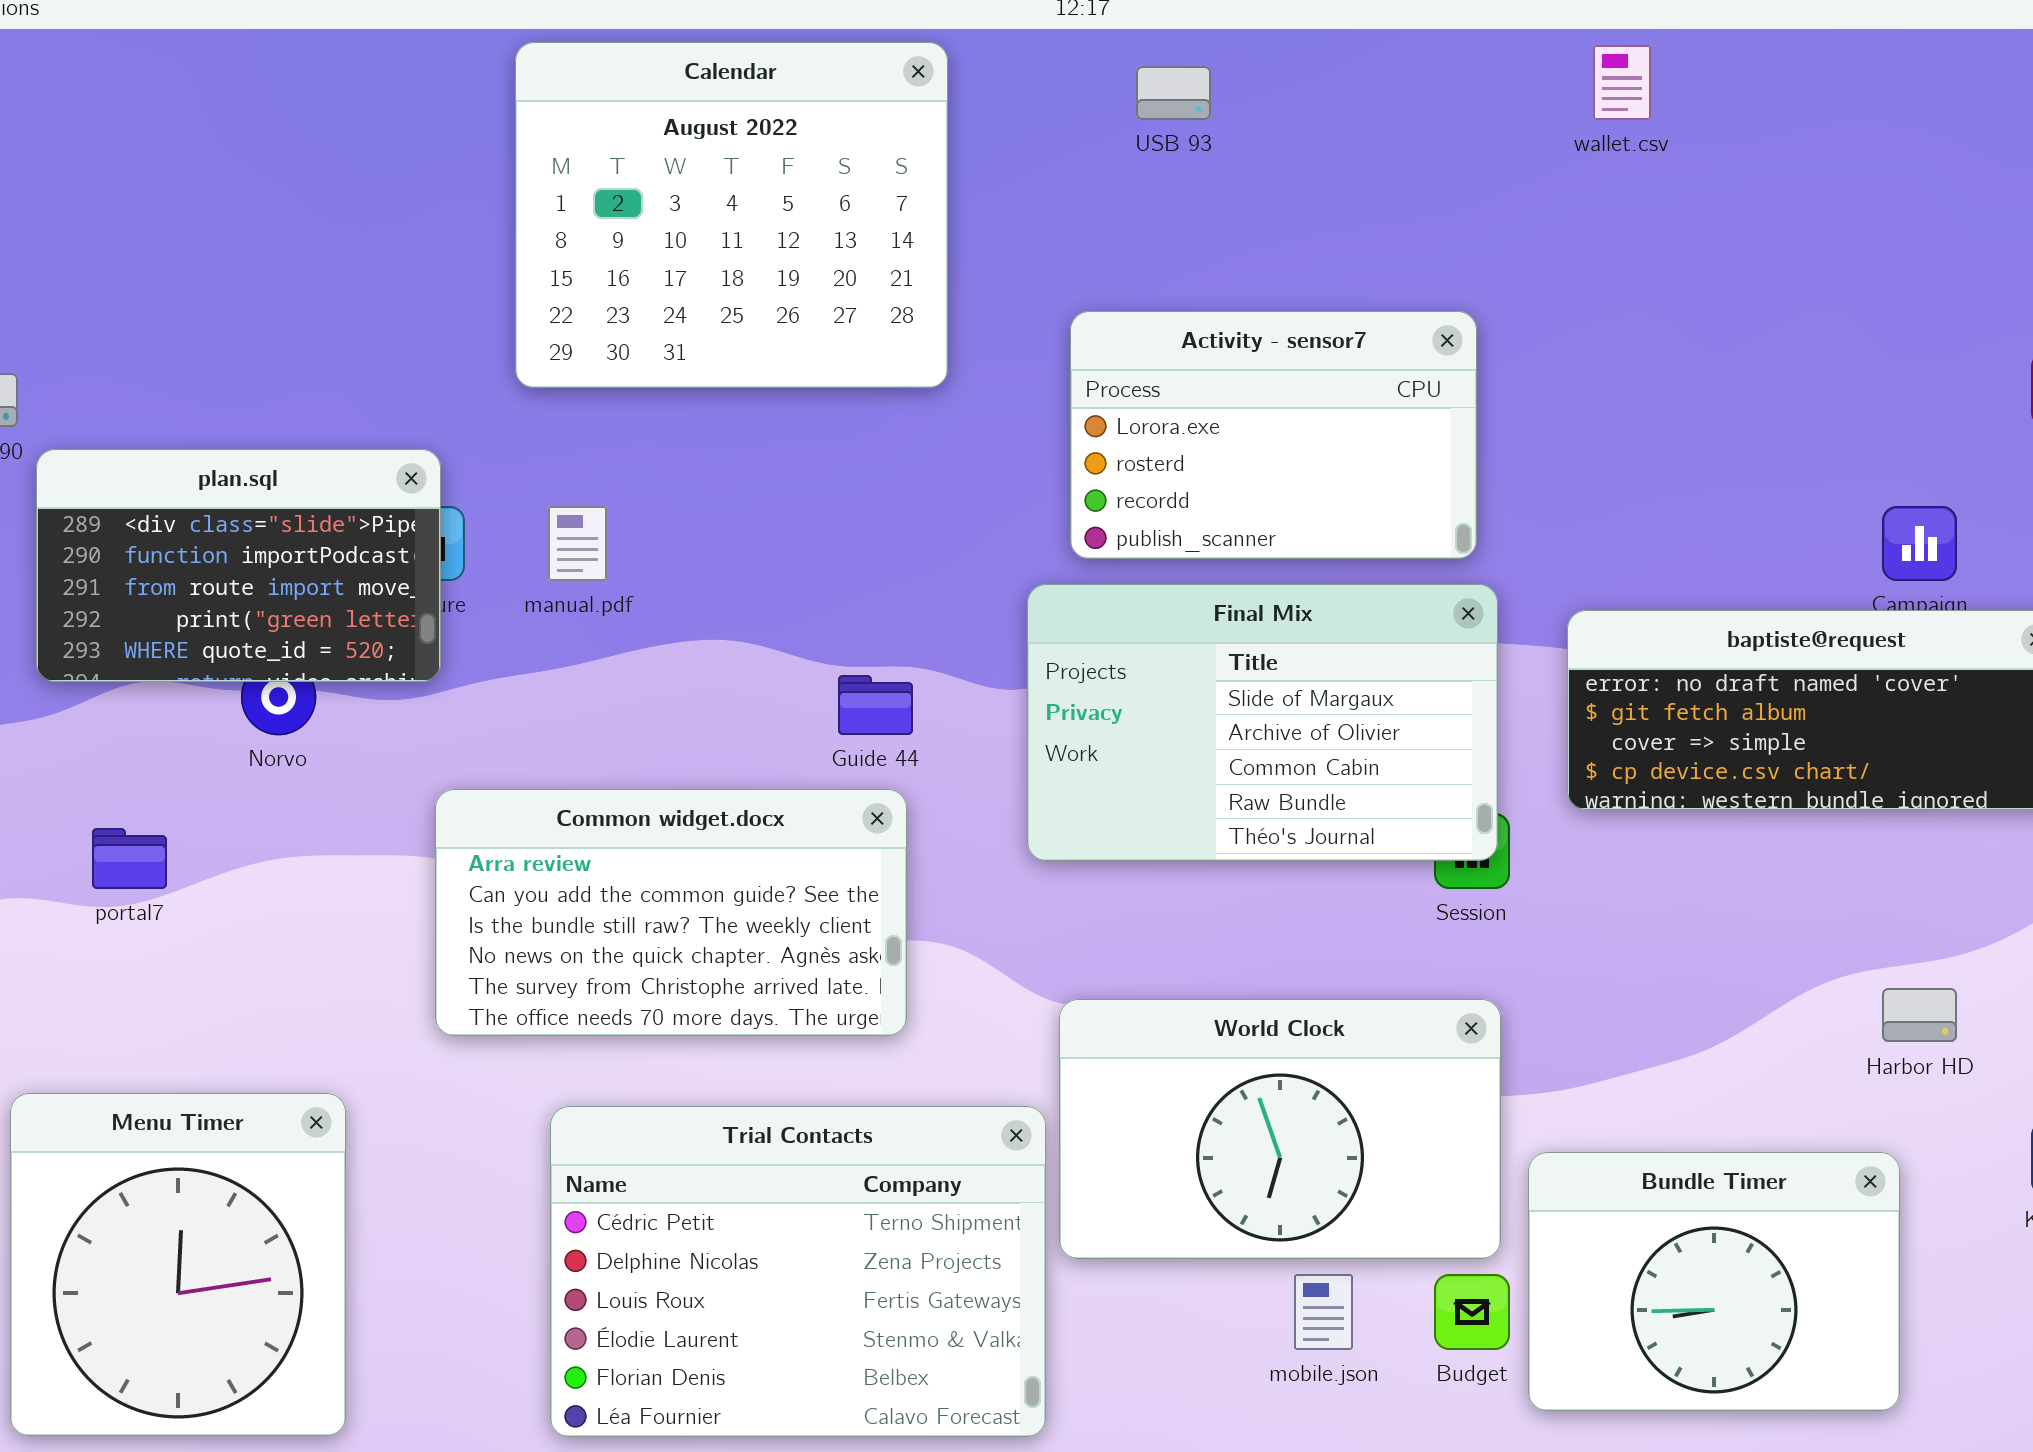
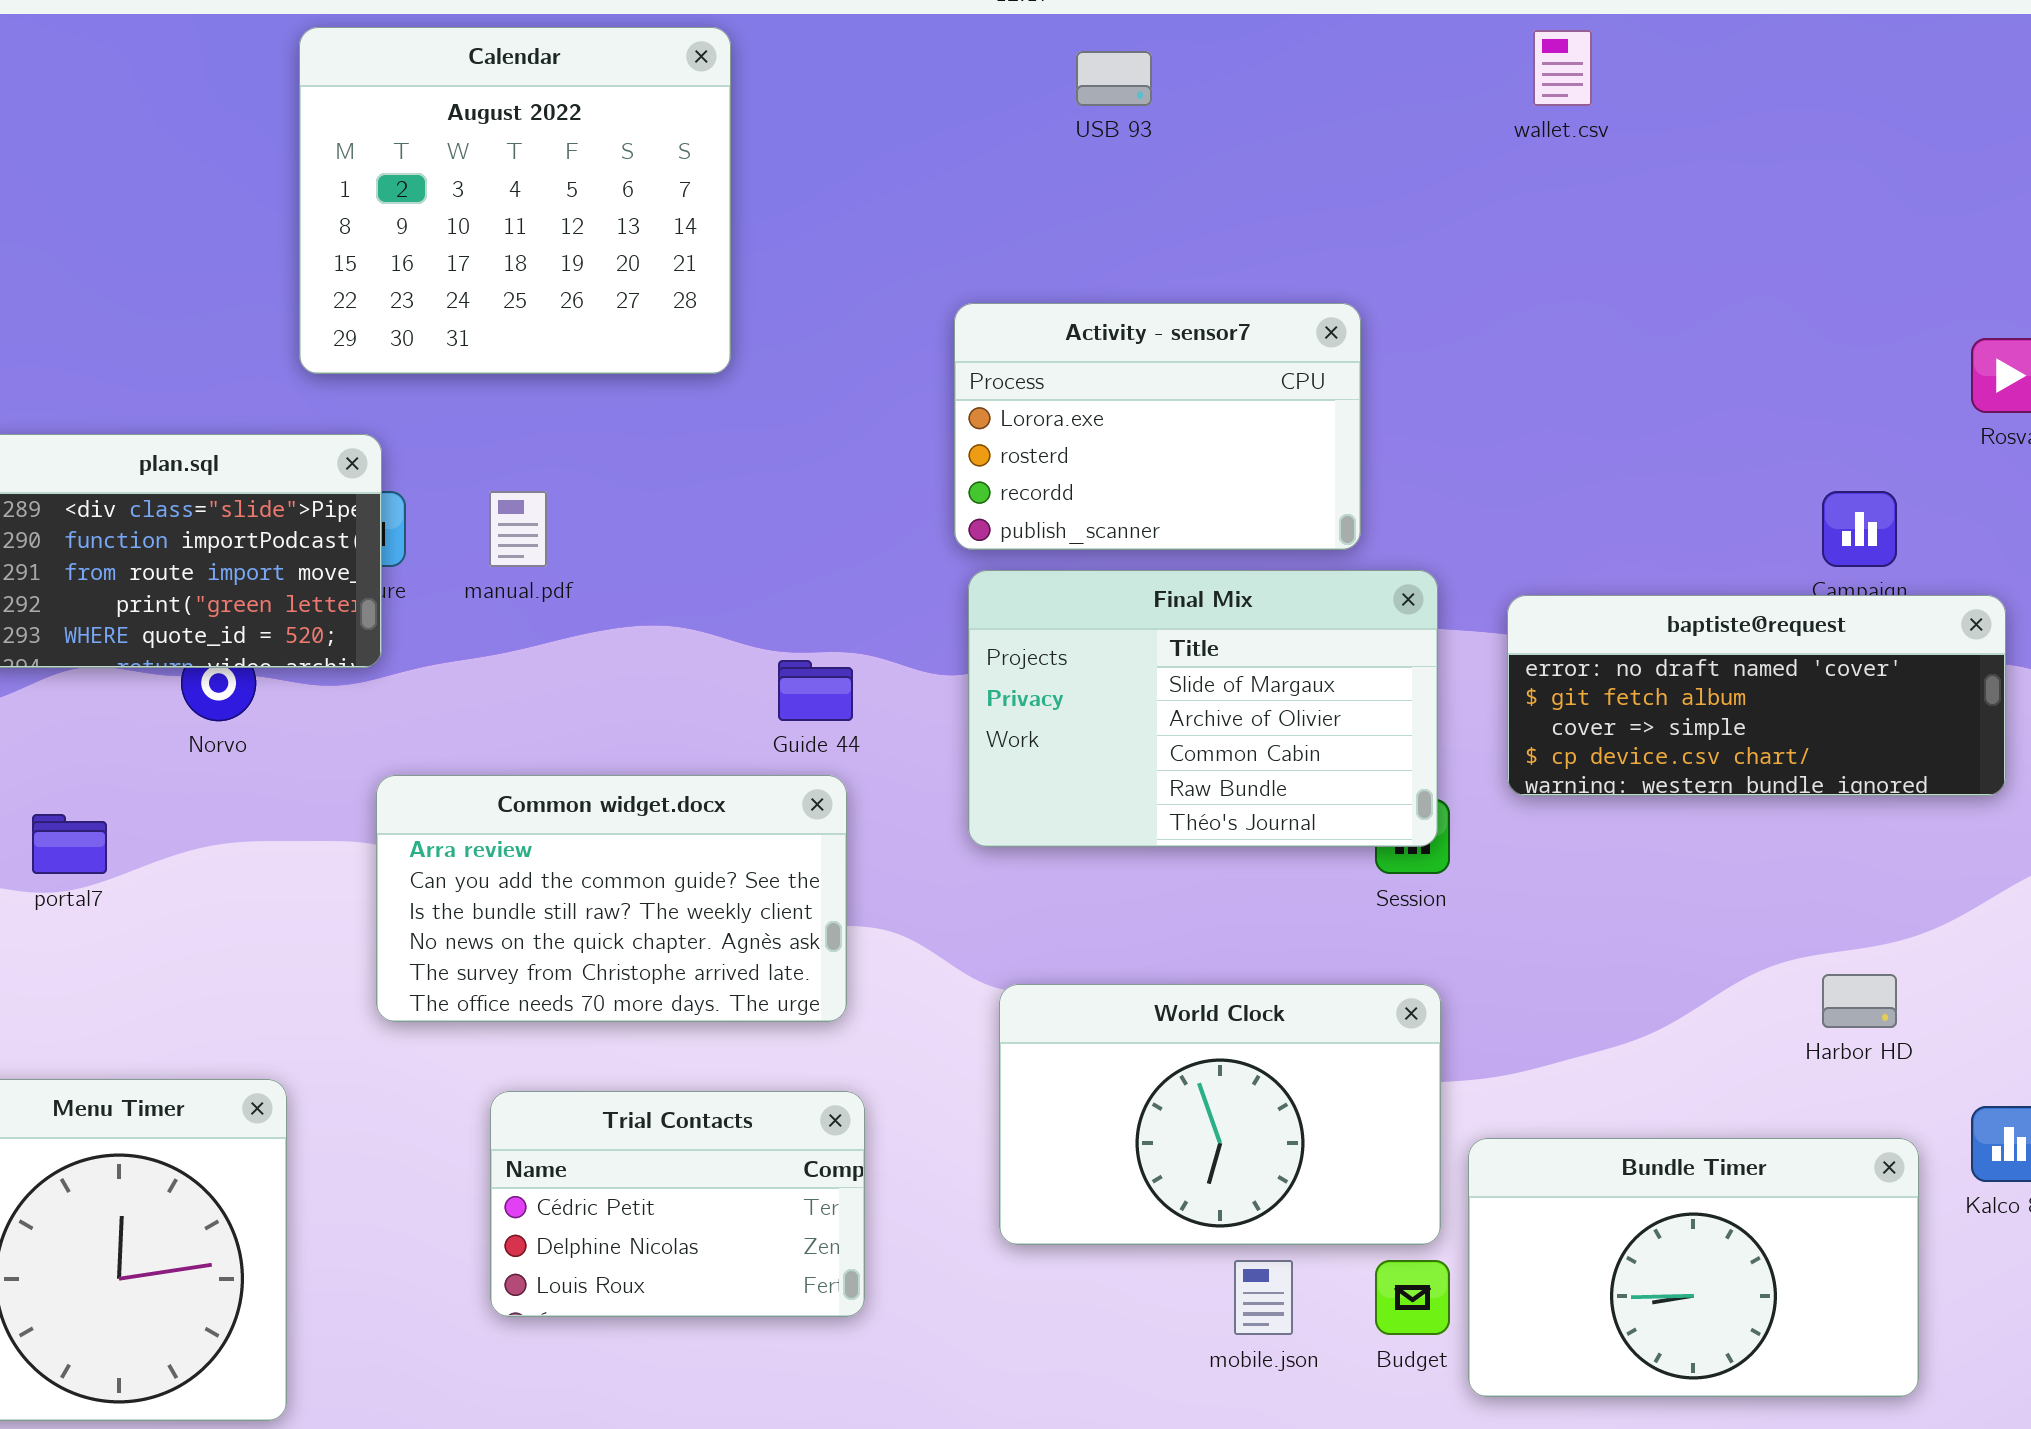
Calendar: [515,42,948,388] -> [299,27,731,374], moved
Activity - sensor7: [1070,311,1477,559] -> [954,303,1361,550], moved
Trial Contacts: [550,1106,1046,1437] -> [490,1091,865,1317], resized
Bundle Timer: [1528,1152,1900,1411] -> [1468,1138,1919,1397], resized

